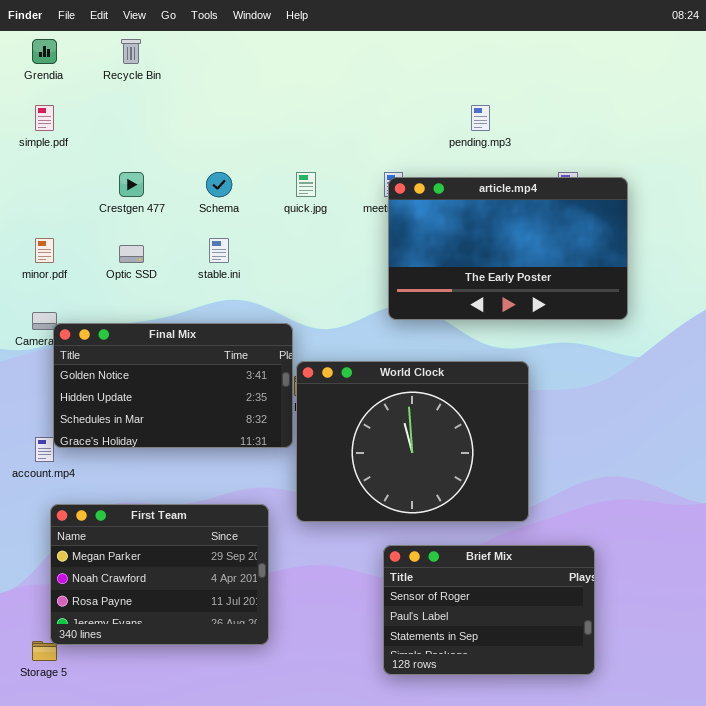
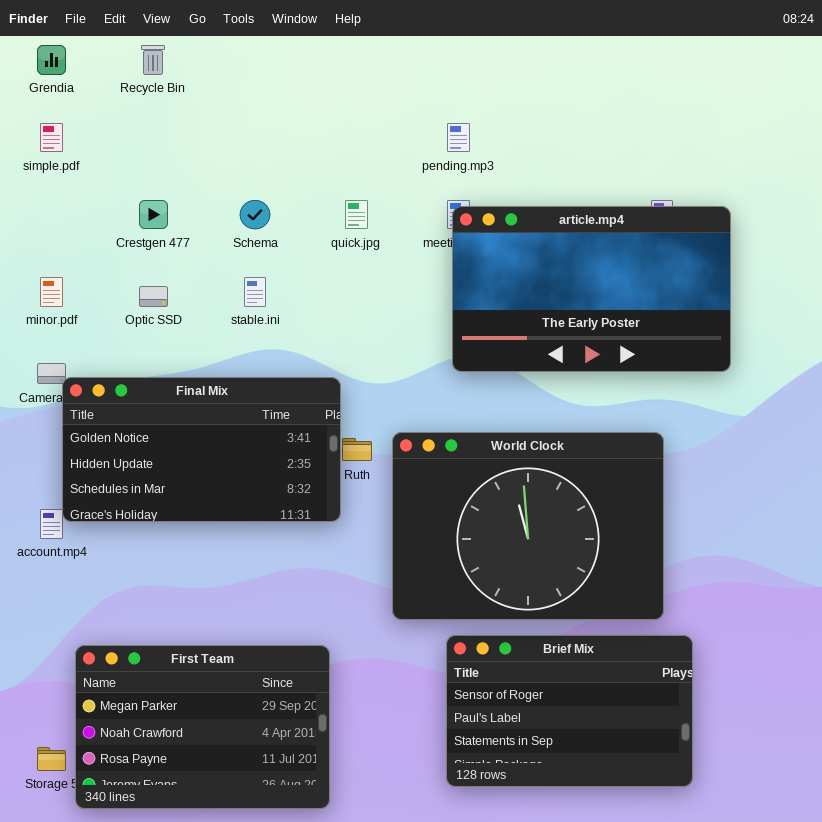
pending.mp3: [471,105,490,131] -> [447,123,470,152], moved
World Clock: [296,361,529,522] -> [392,432,664,620], moved
First Team: [50,504,269,645] -> [75,645,330,809], moved

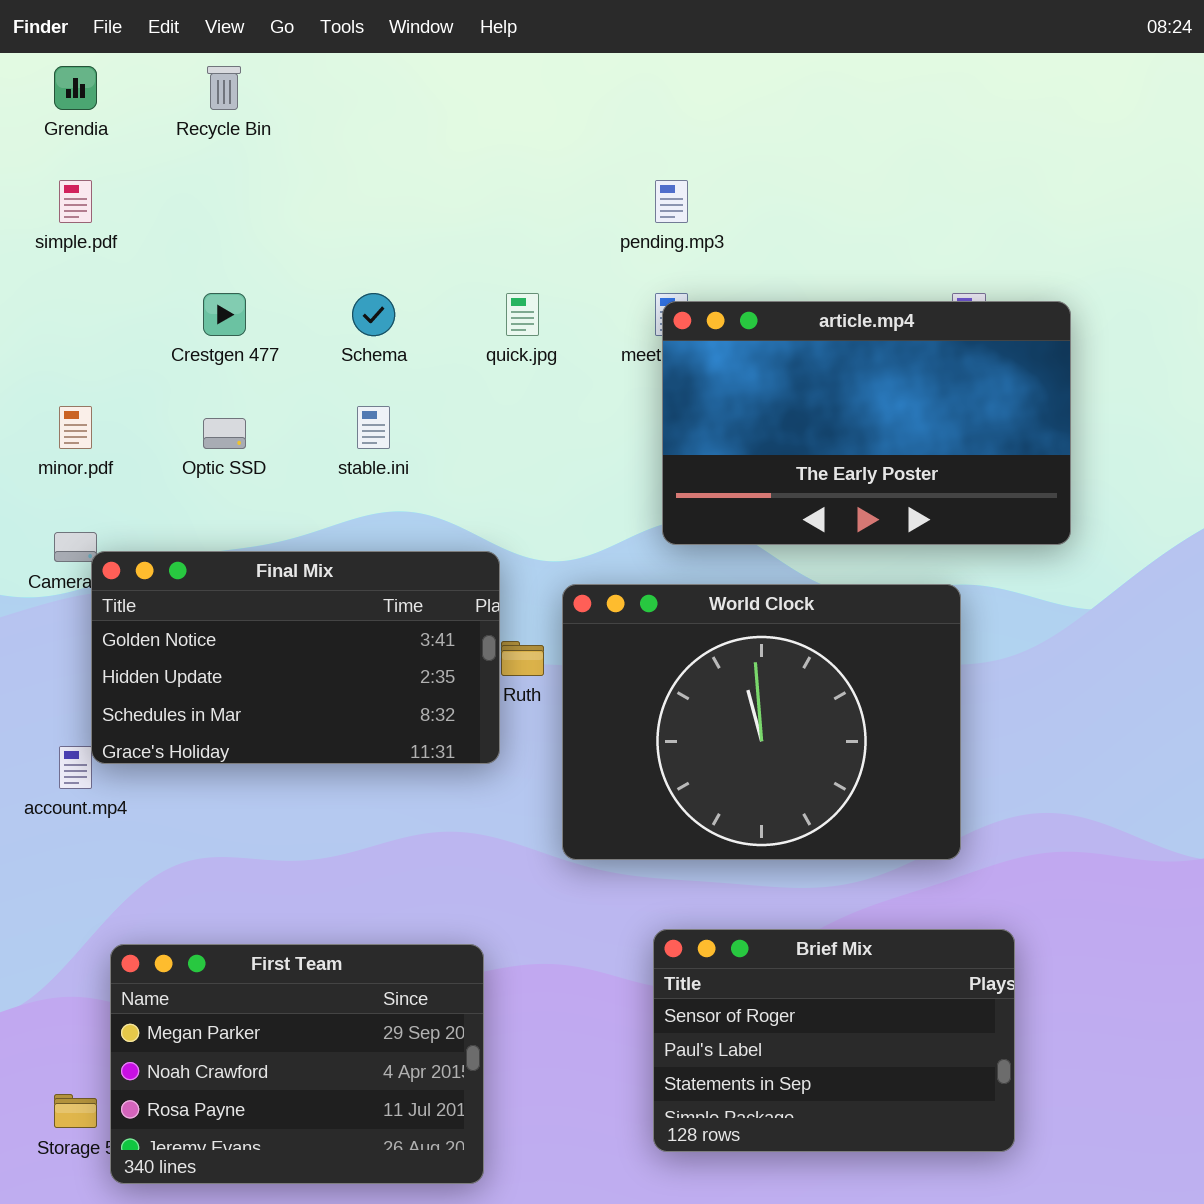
World Clock: [392,432,664,620] -> [562,584,961,860], moved

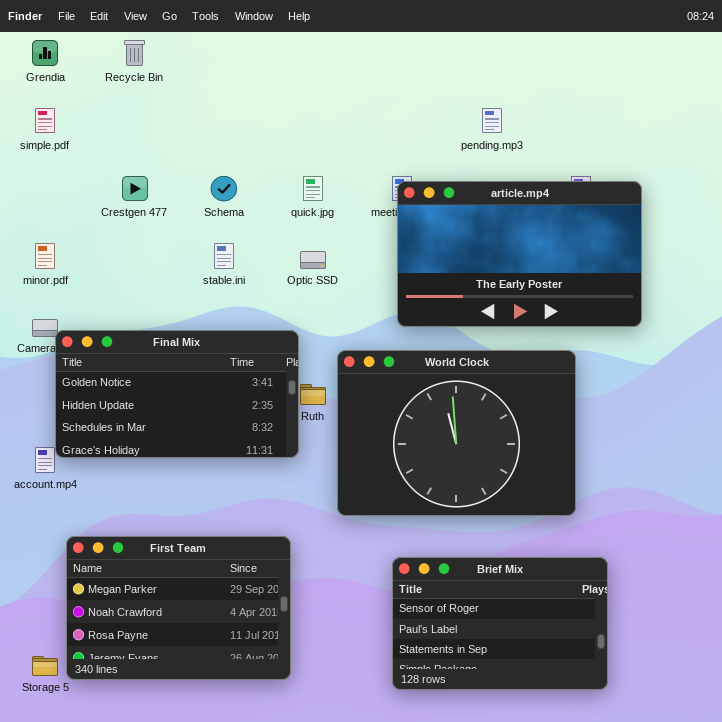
pending.mp3: [655,180,688,223] -> [482,108,502,133], moved
Optic SSD: [203,418,246,449] -> [300,251,326,269], moved
First Team: [110,944,484,1184] -> [66,536,291,680], moved

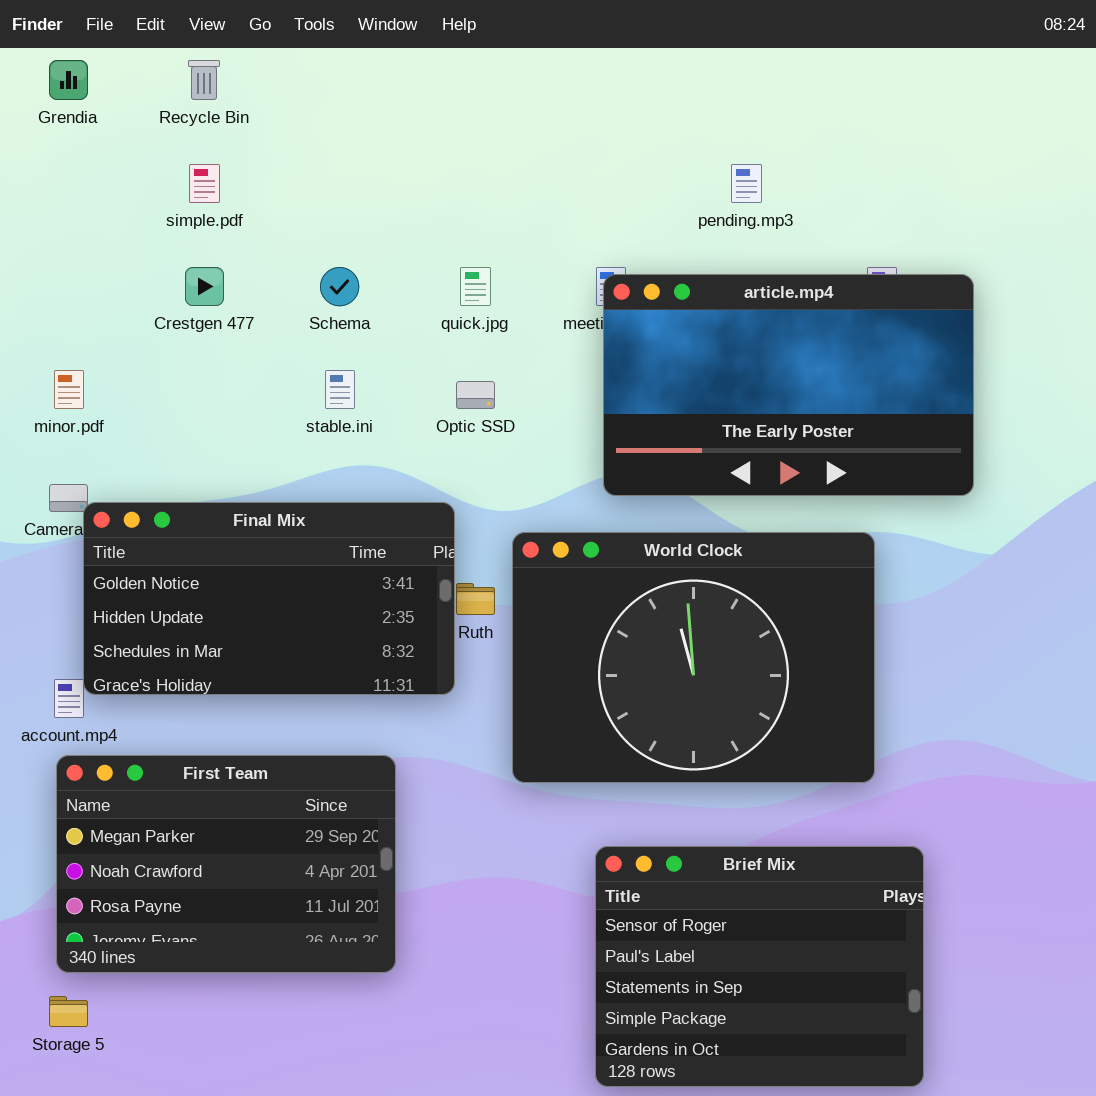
simple.pdf: [35,108,55,133] -> [189,164,220,203], moved
First Team: [66,536,291,680] -> [56,755,396,973], moved
Brief Mix: [392,557,608,690] -> [595,846,924,1087], resized

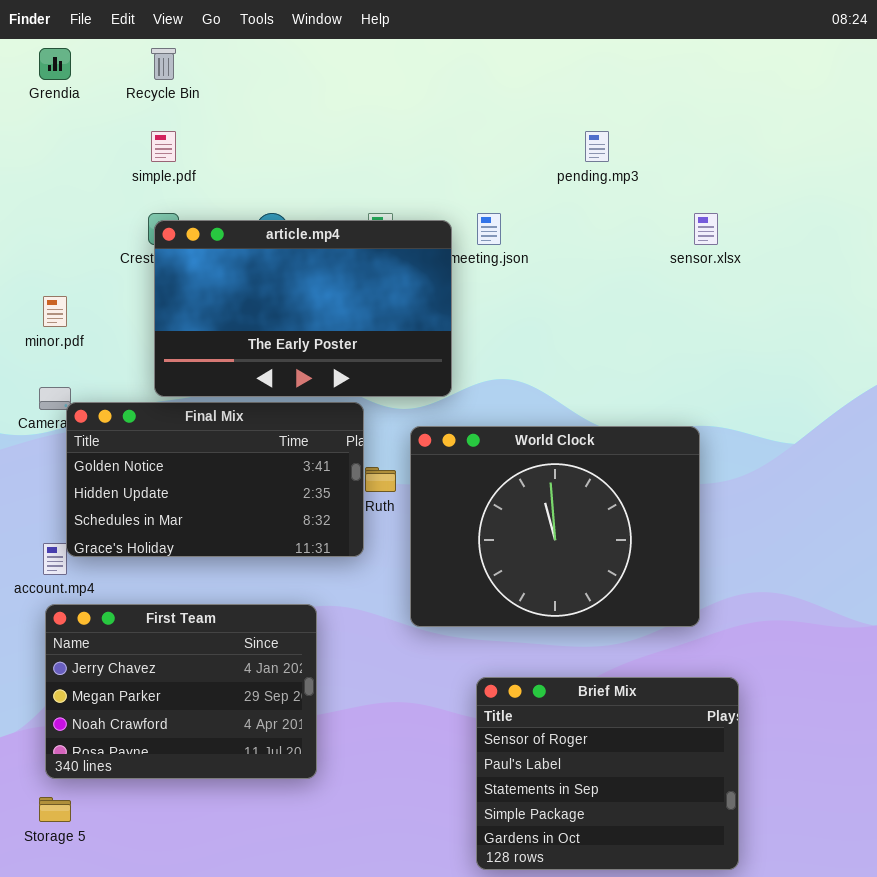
article.mp4: [603,274,974,496] -> [154,220,452,397], moved
First Team: [56,755,396,973] -> [45,604,317,779], scrolled up 1 row

